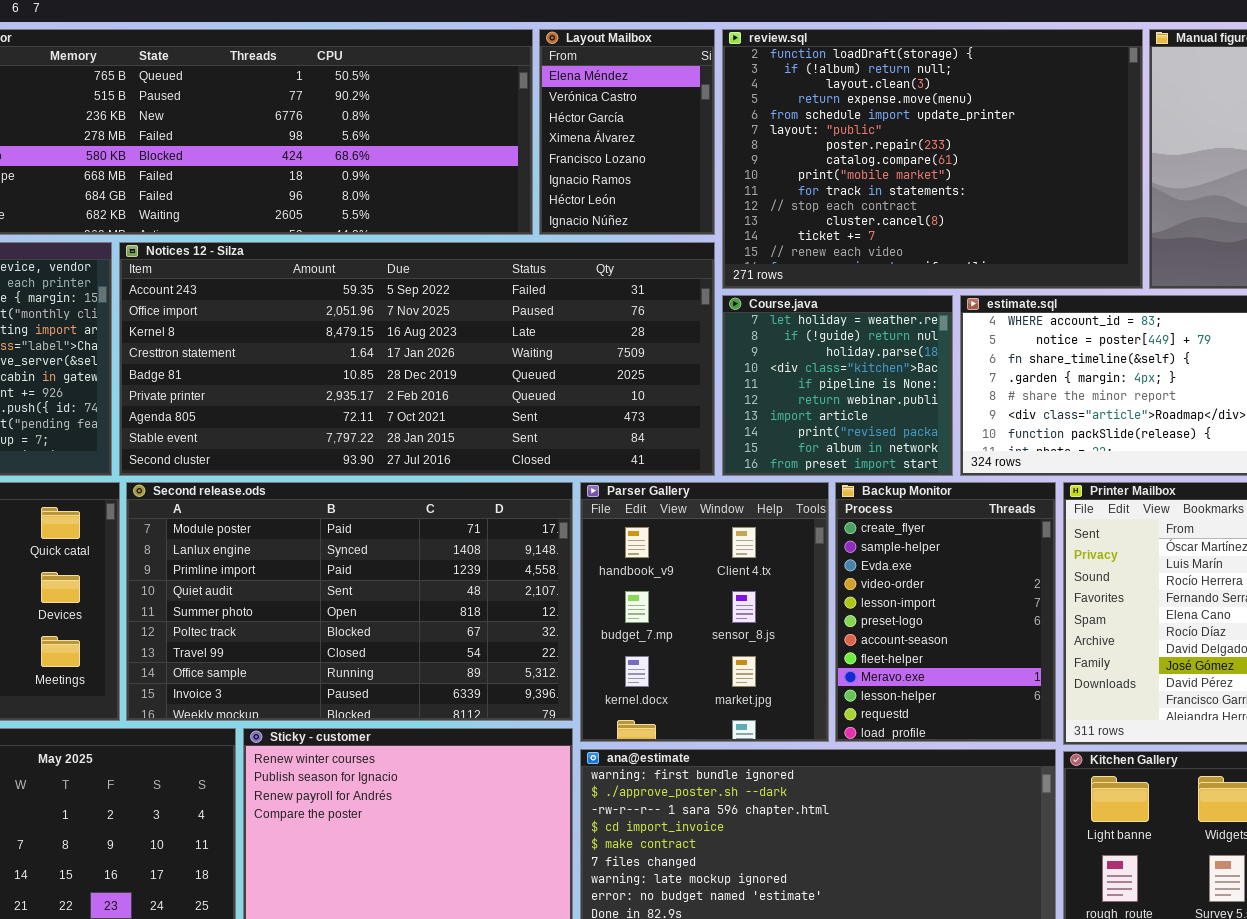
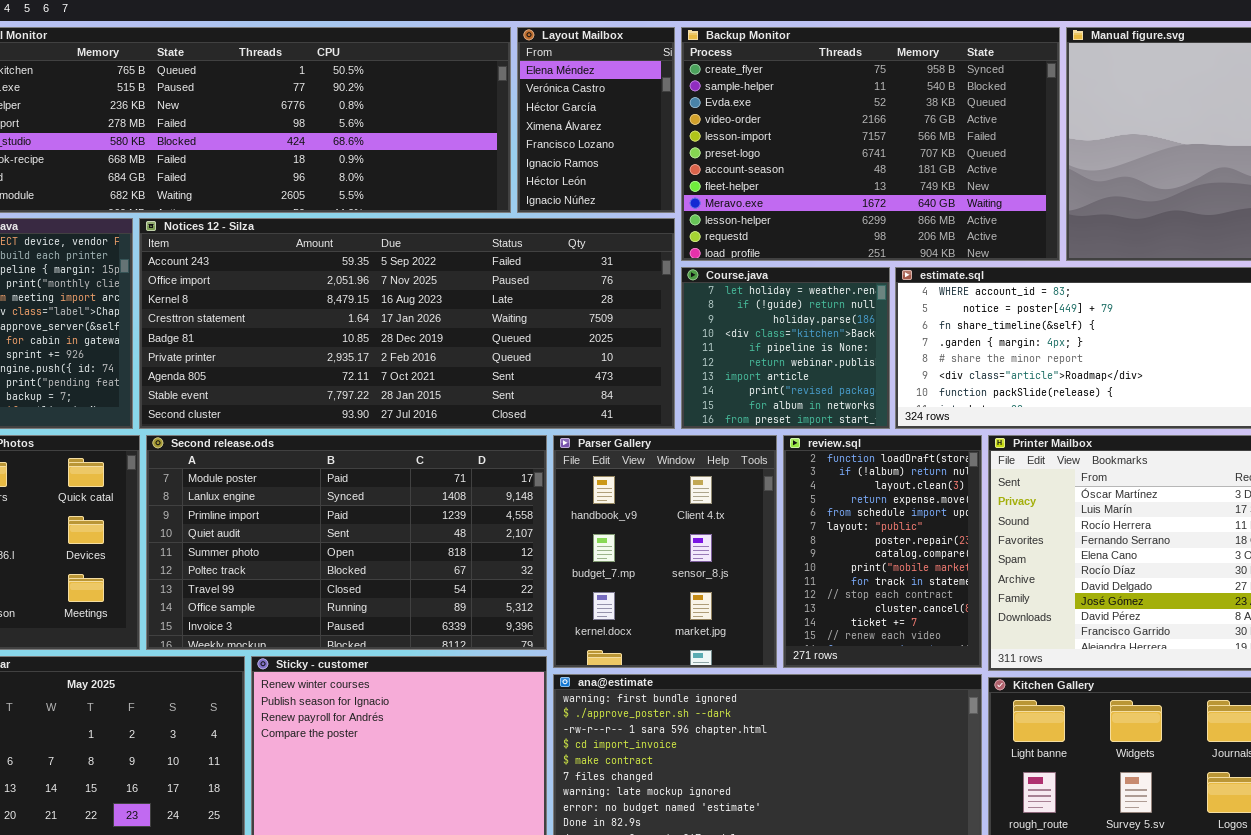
review.sql: [722,29,1143,289] -> [783,435,982,668], moved, resized
Backup Monitor: [835,482,1056,742] -> [681,27,1060,261], moved, resized

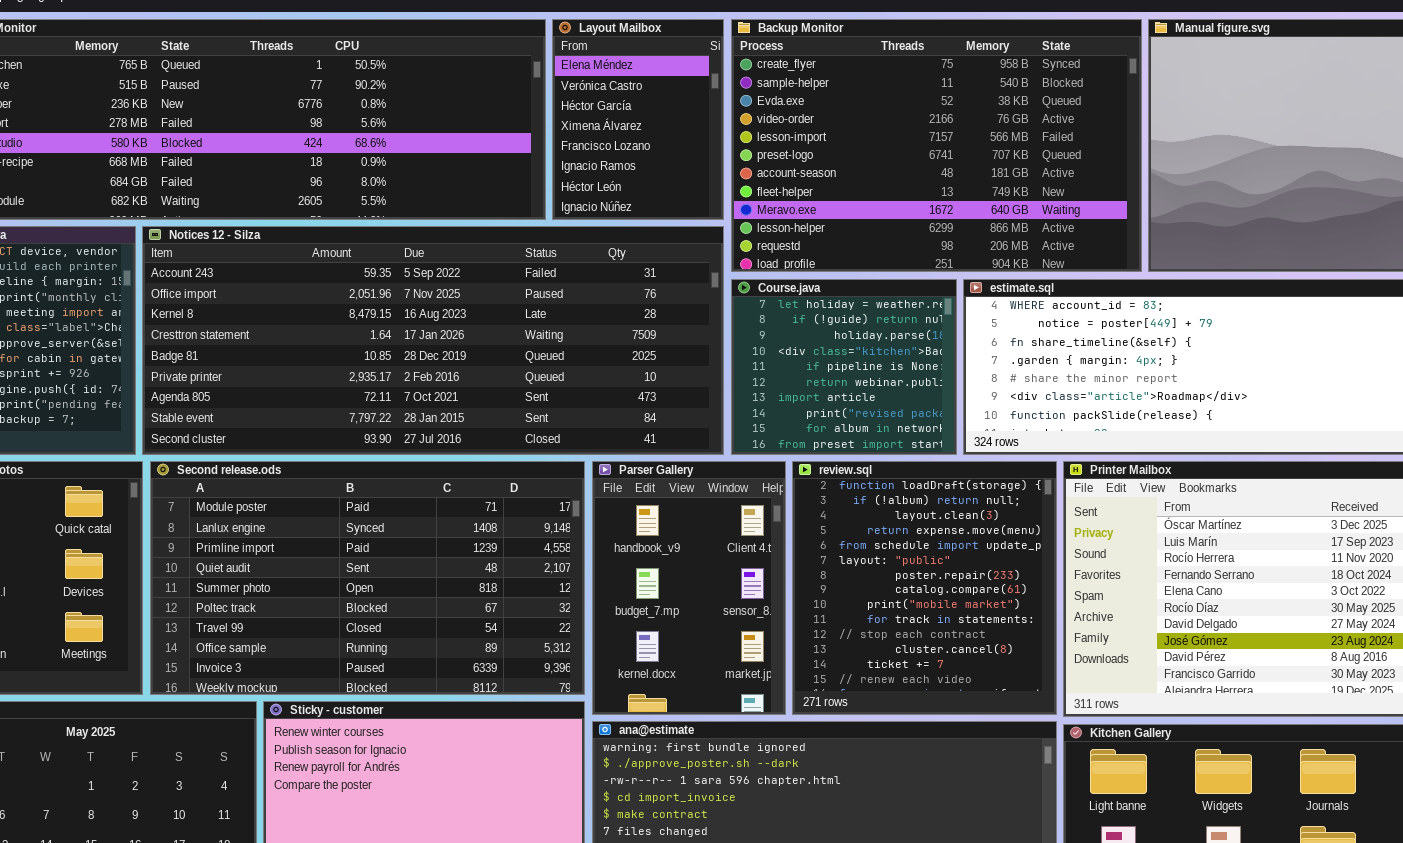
Parser Gallery: [553,435,777,668] -> [592,461,786,715], resized
review.sql: [783,435,982,668] -> [792,461,1057,715], resized

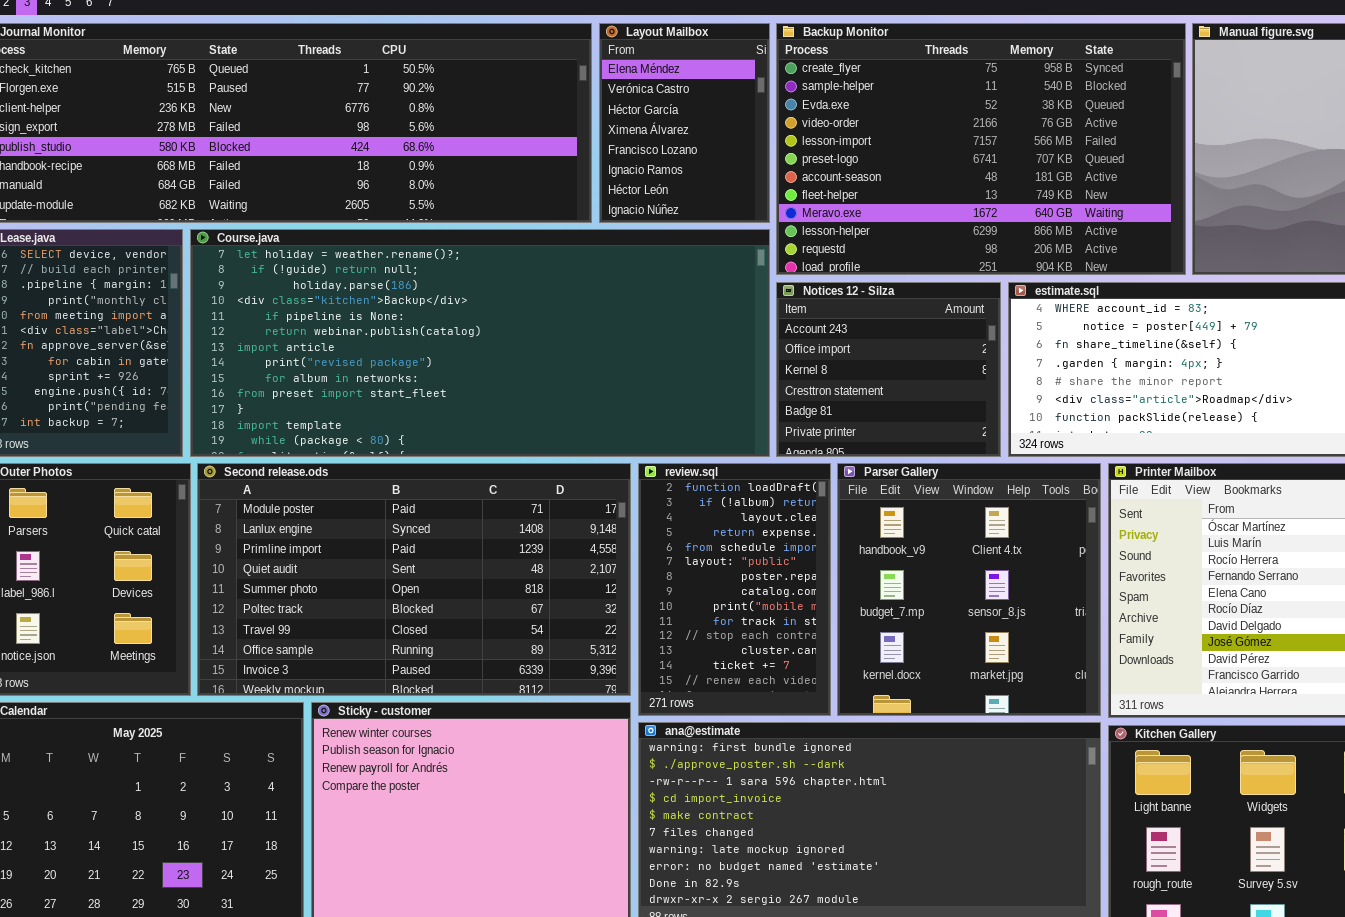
Notices 12 - Silza: [142,226,724,455] -> [776,282,1001,457], moved, resized
Course.java: [731,279,957,455] -> [190,229,770,457], moved, resized
Parser Gallery: [592,461,786,715] -> [837,463,1101,716], moved, resized
review.sql: [792,461,1057,715] -> [638,463,831,716], moved, resized

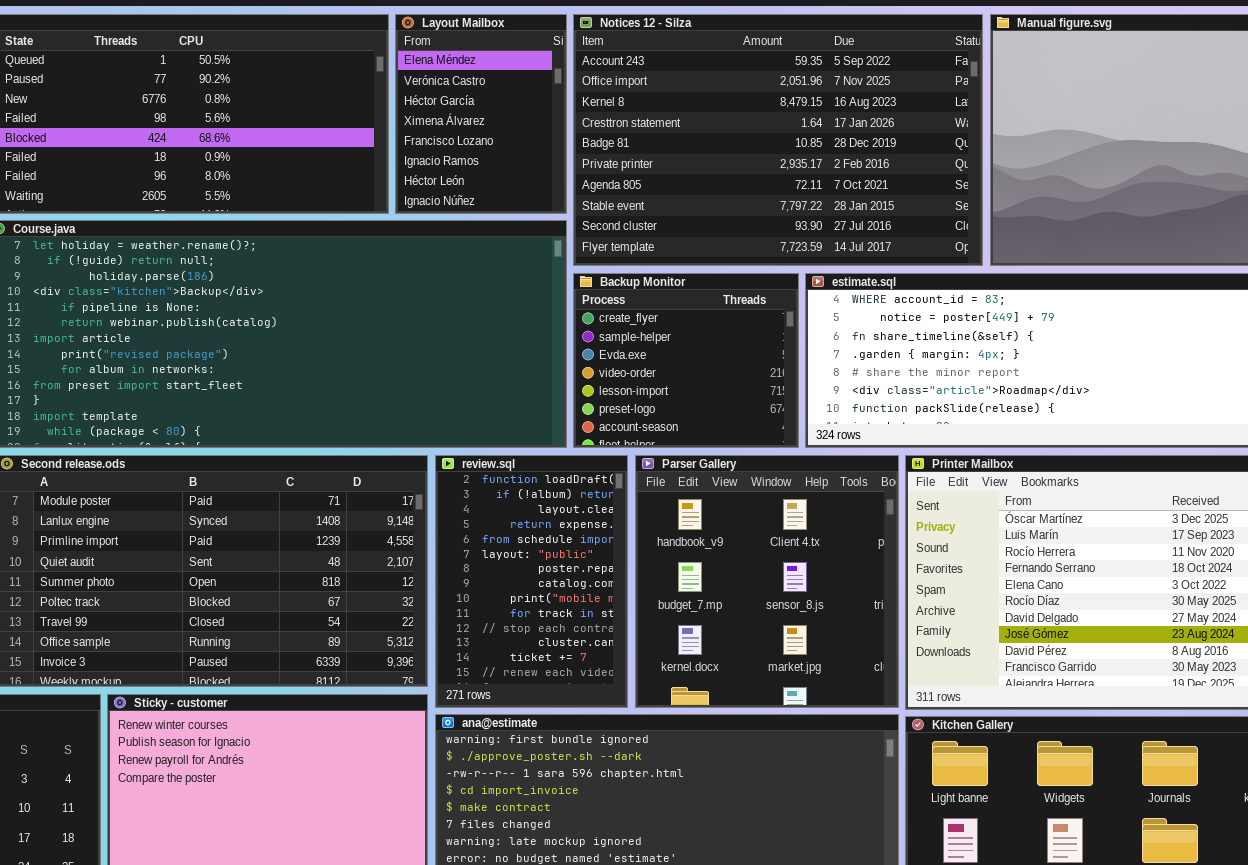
Backup Monitor: [776,23,1186,275] -> [573,273,799,448], moved, resized
Notices 12 - Silza: [776,282,1001,457] -> [573,14,983,266], moved, resized

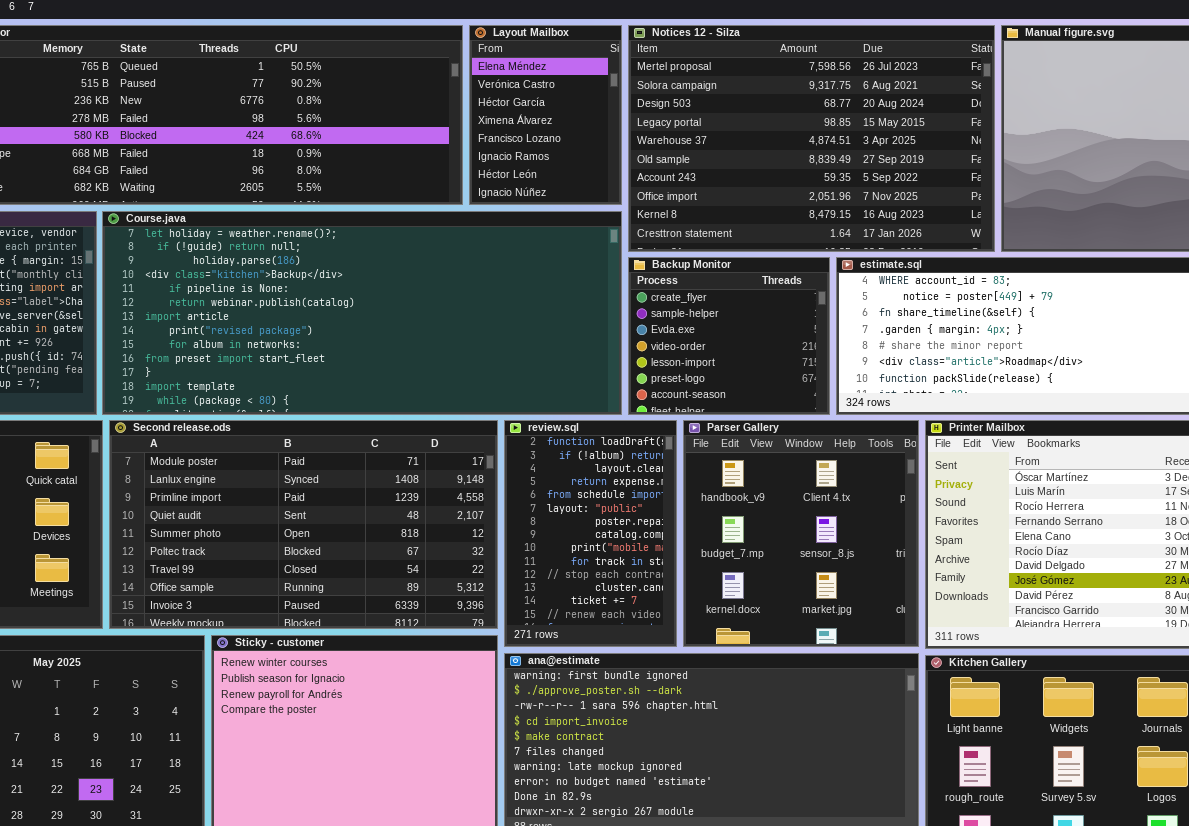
Notices 12 - Silza: [573,14,983,266] -> [628,25,995,252], scrolled up 6 rows

